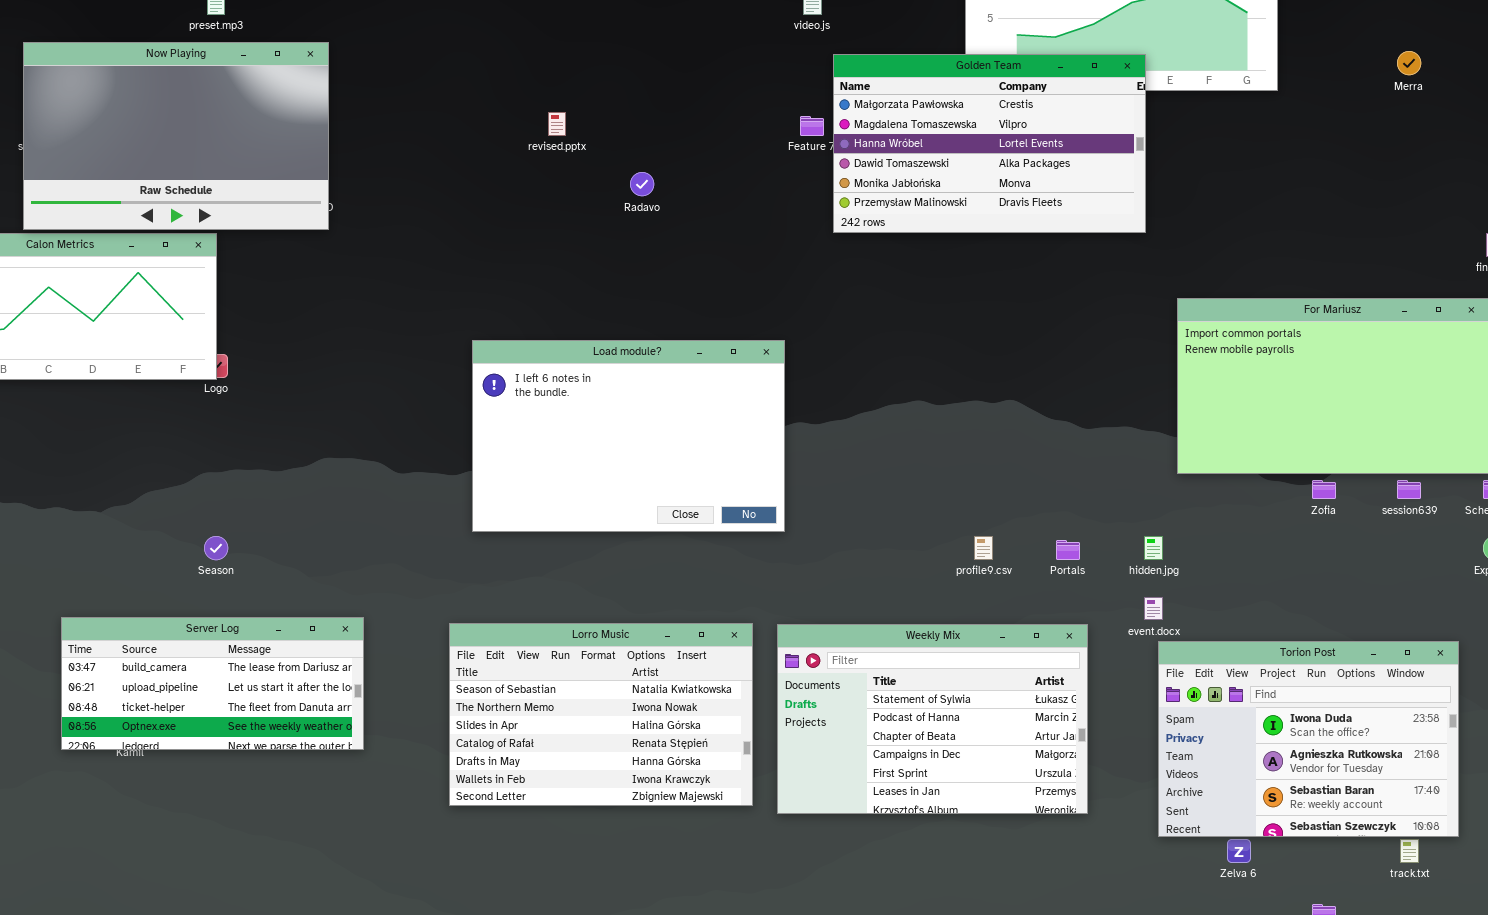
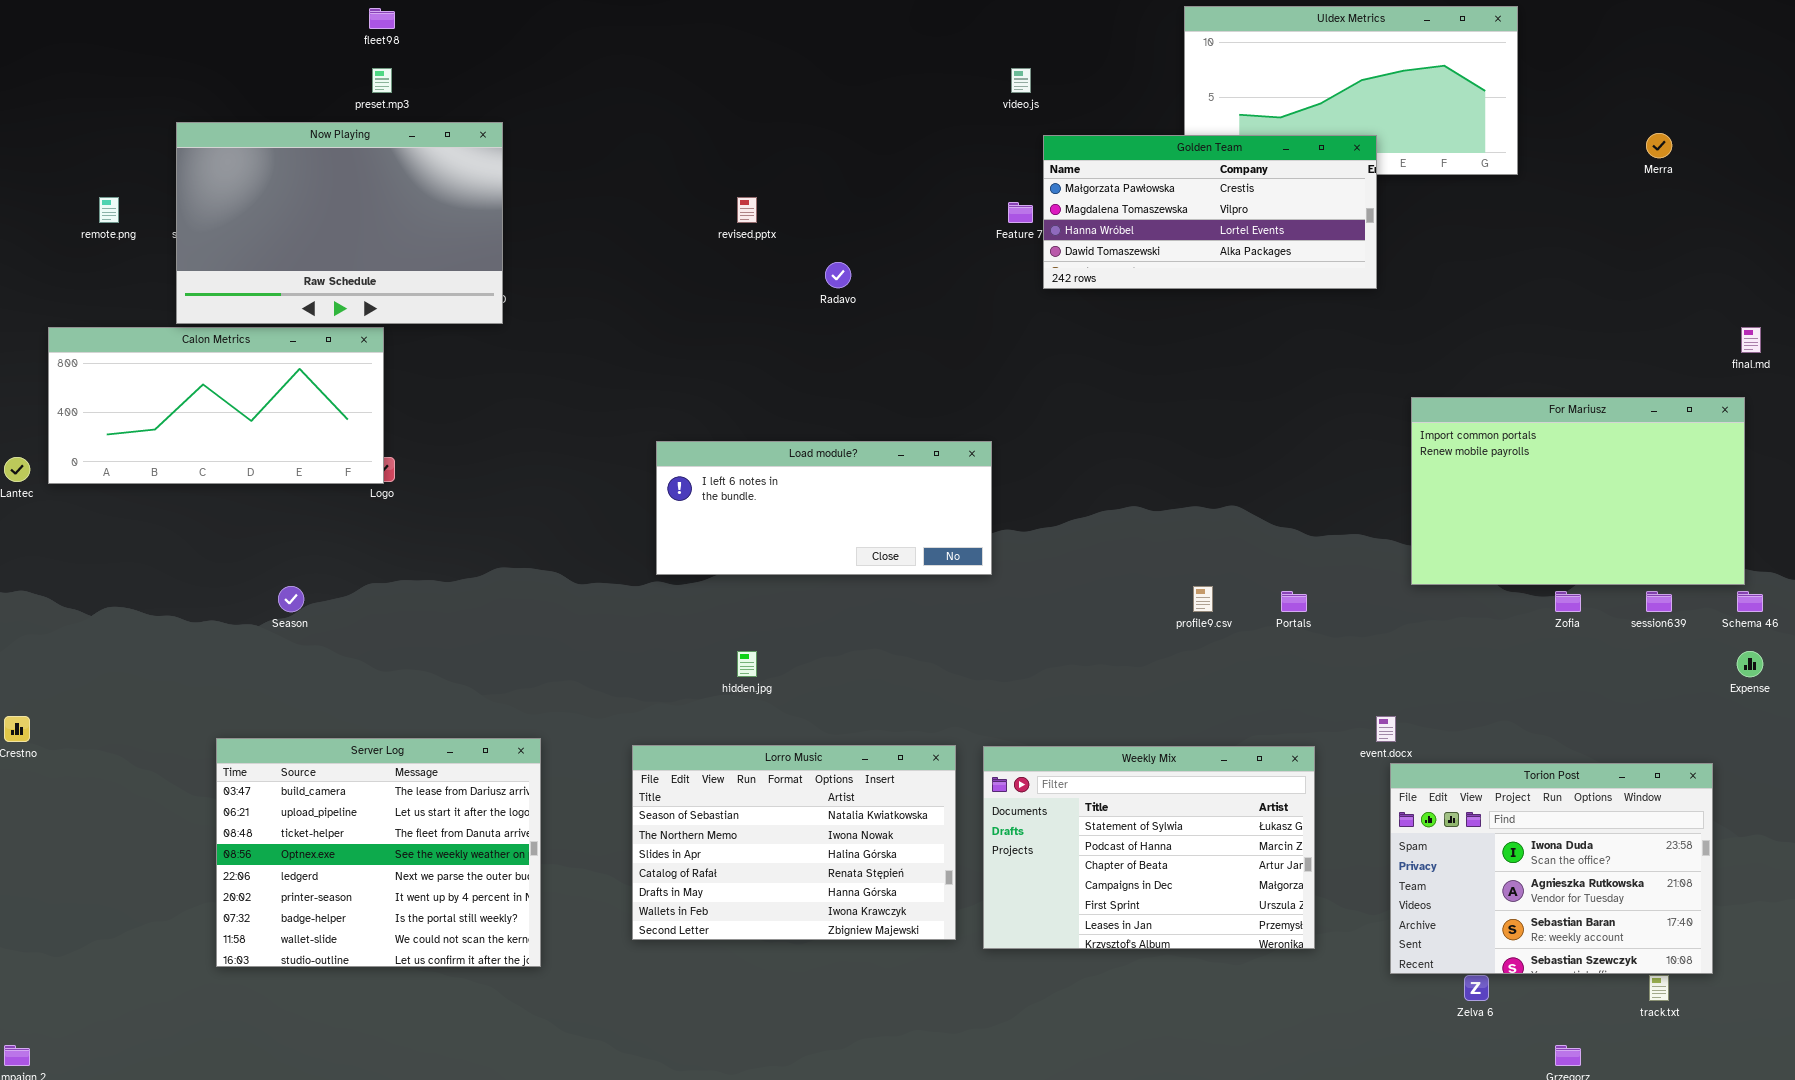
Golden Team: [833,54,1146,233] -> [1043,135,1377,289], resized
Load module?: [472,340,785,532] -> [656,441,992,575], resized
Season: [204,536,228,560] -> [278,586,304,612], moved
profile9.csv: [974,536,993,560] -> [1193,586,1213,612], moved
hidden.jpg: [1144,536,1163,560] -> [737,651,757,677], moved
Portals: [1056,540,1080,560] -> [1281,591,1307,612], moved
Server Log: [61,617,364,750] -> [216,738,541,967], resized

